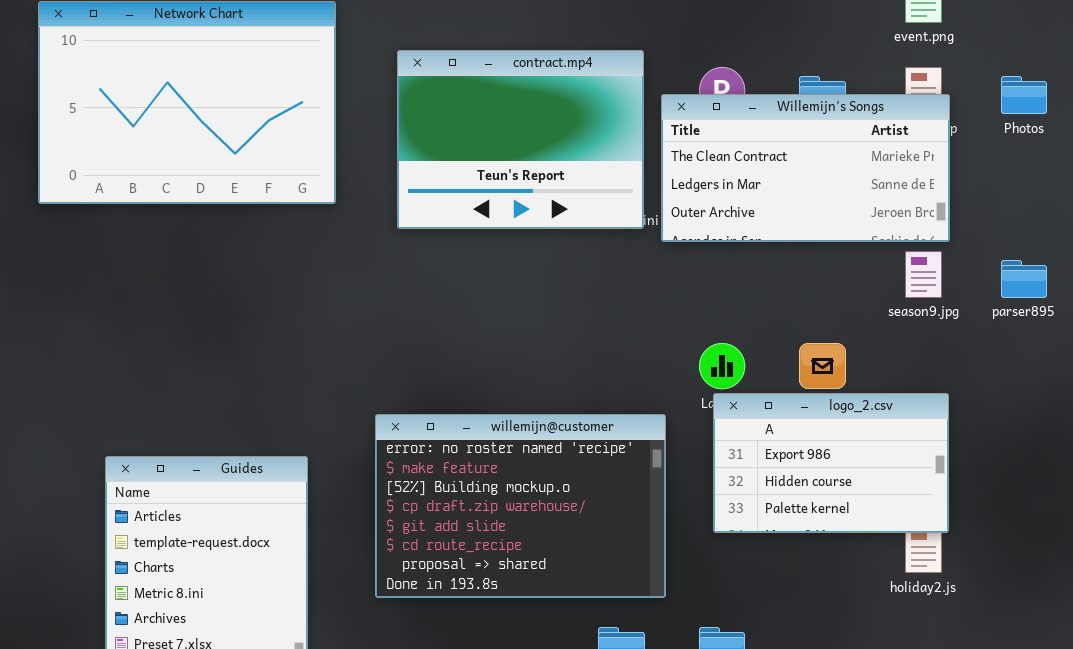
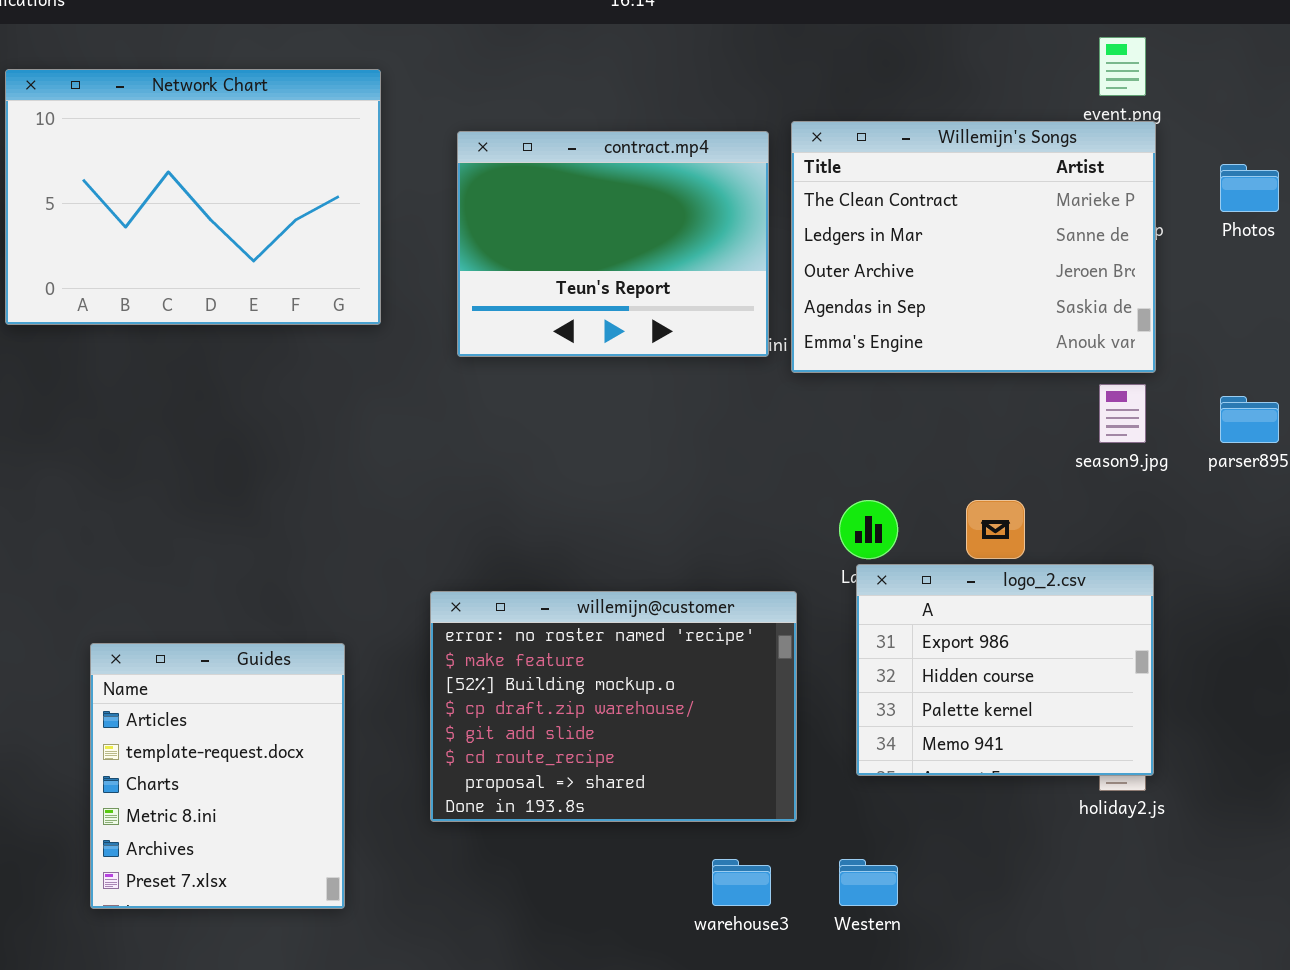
Willemijn's Songs: [661,94,950,242] -> [791,121,1156,373], resized
logo_2.csv: [713,393,949,533] -> [856,564,1154,776], resized

